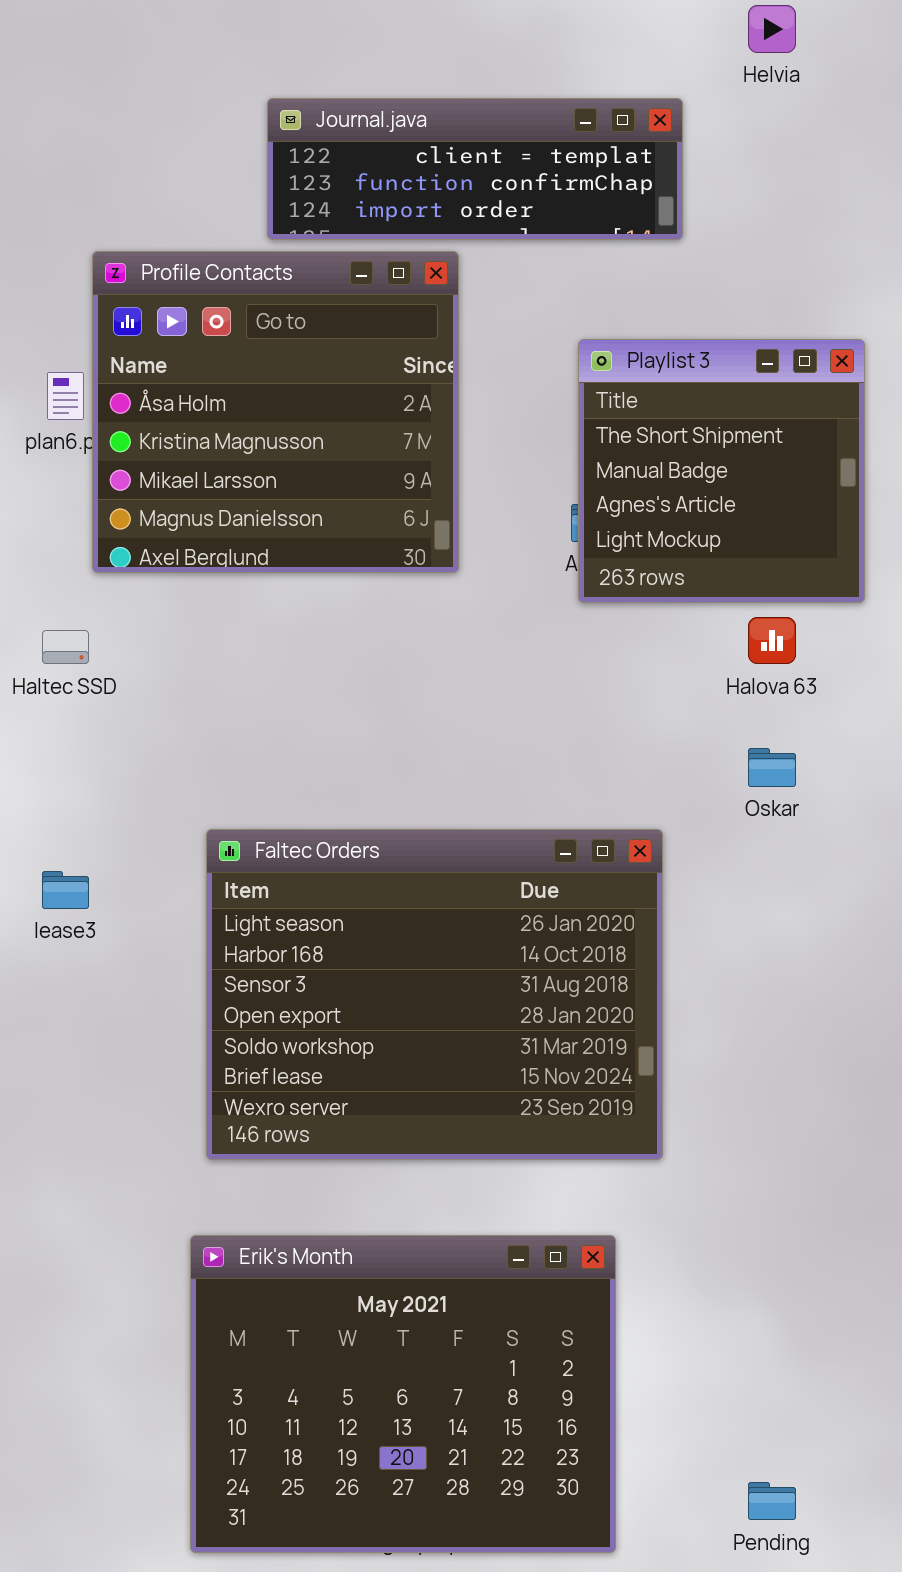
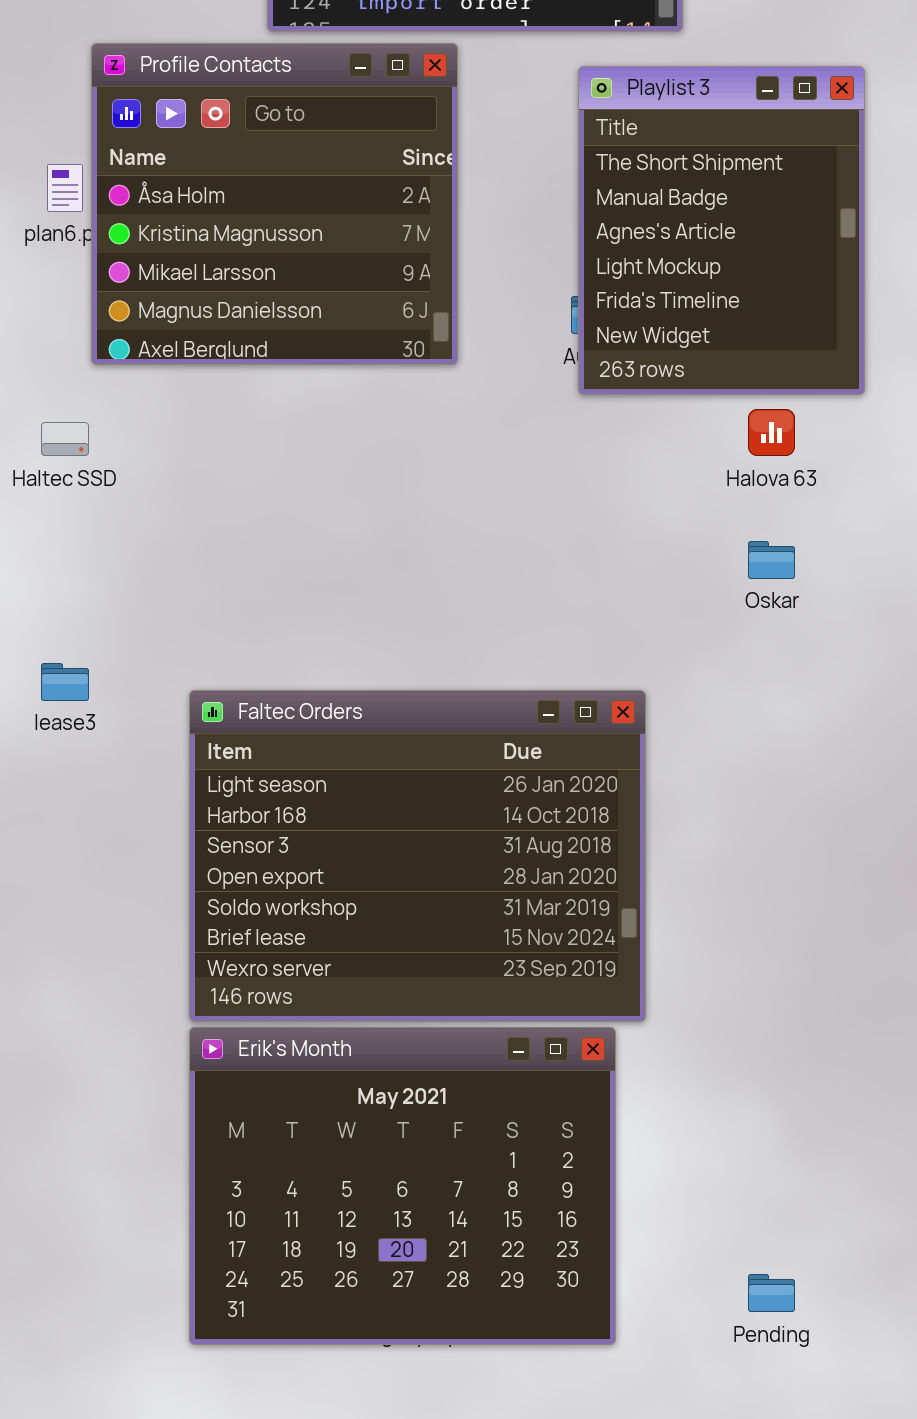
Playlist 3: [578,339,865,603] -> [578,66,865,395], resized
Faltec Orders: [206,829,663,1160] -> [189,690,646,1022], moved

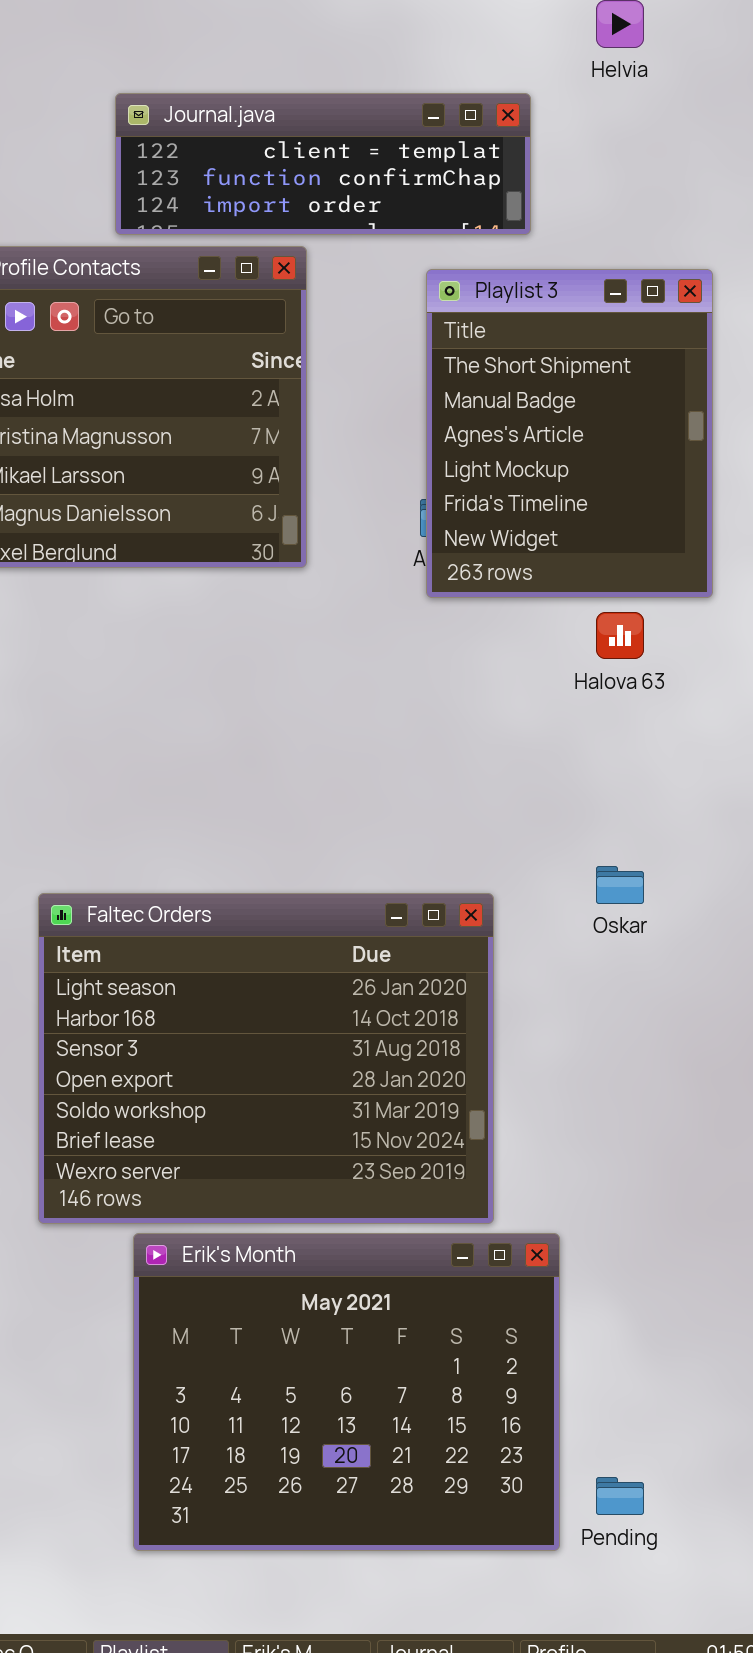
Oskar: [748,541,795,579] -> [596,866,644,904], moved
Erik's Month: [189,1027,616,1345] -> [133,1233,560,1551], moved

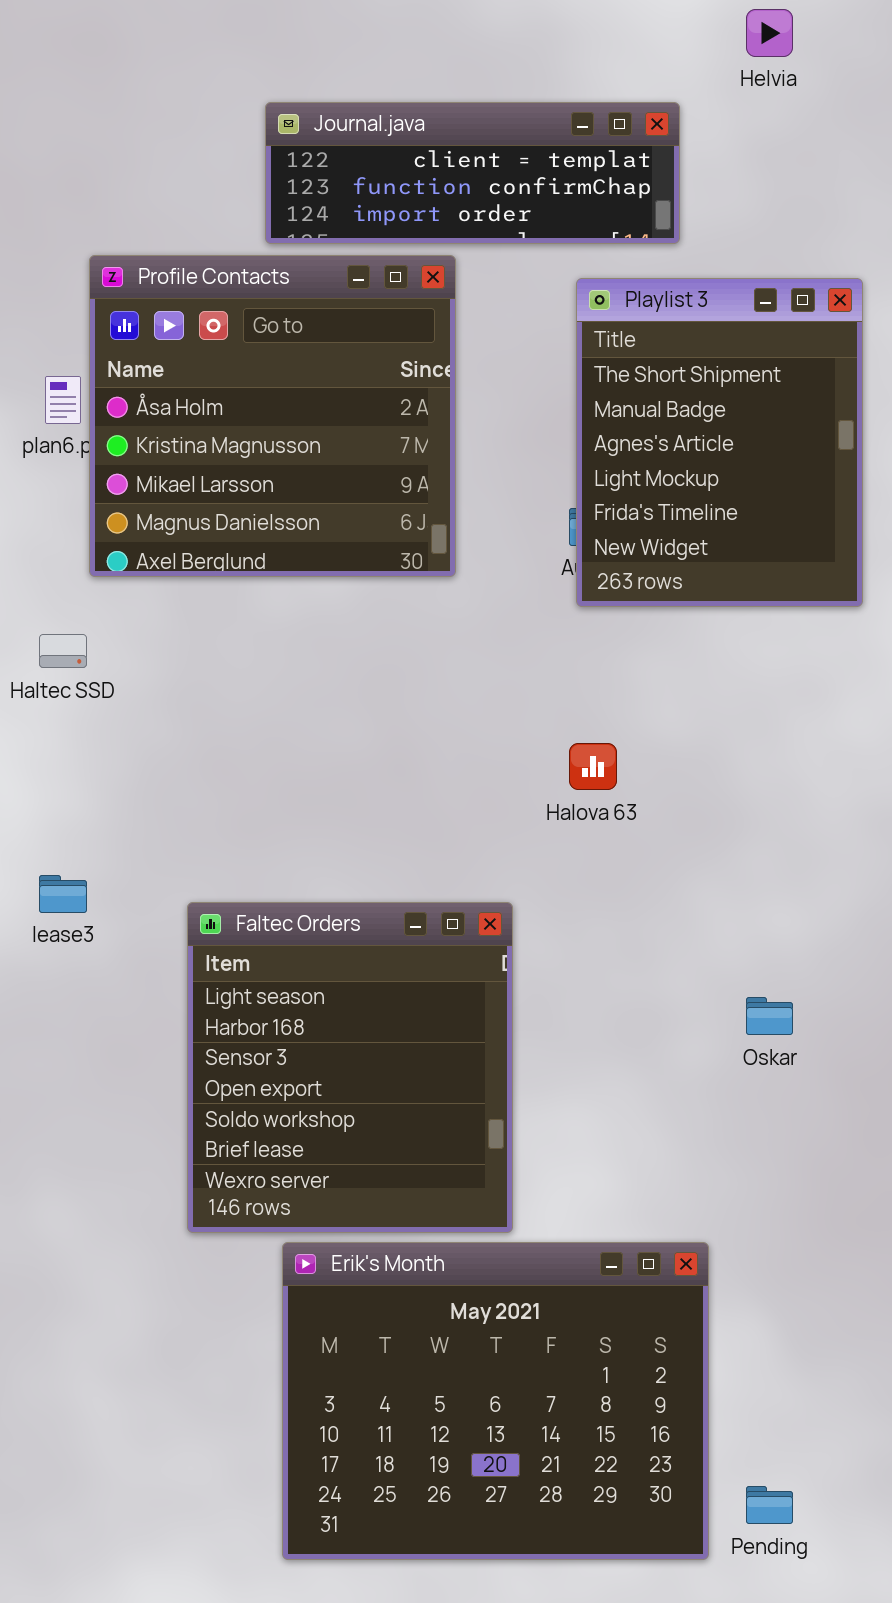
Halova 63: [596,612,644,659] -> [569,743,617,790], moved
Oskar: [596,866,644,904] -> [746,997,793,1035], moved
Faltec Orders: [38,893,494,1224] -> [187,902,513,1233], resized

